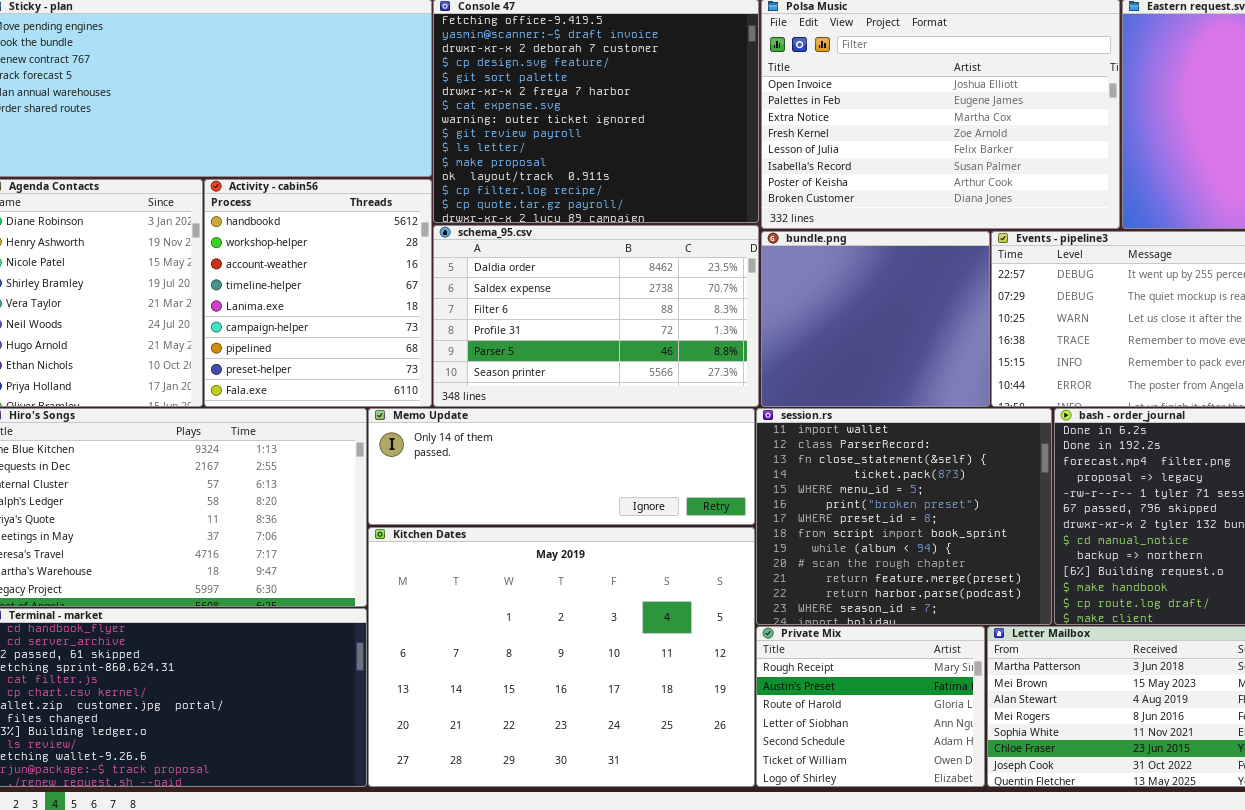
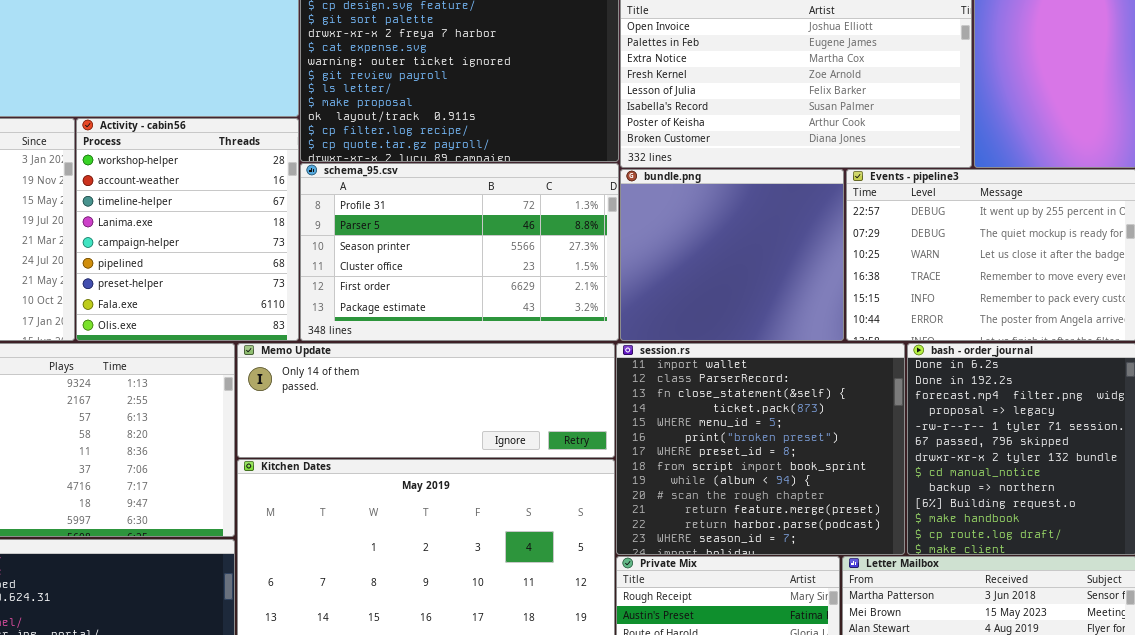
Activity - cabin56: [204,179,432,407] -> [76,118,299,341], scrolled down 1 row
schema_95.csv: [433,225,759,407] -> [300,163,619,341], scrolled down 3 rows

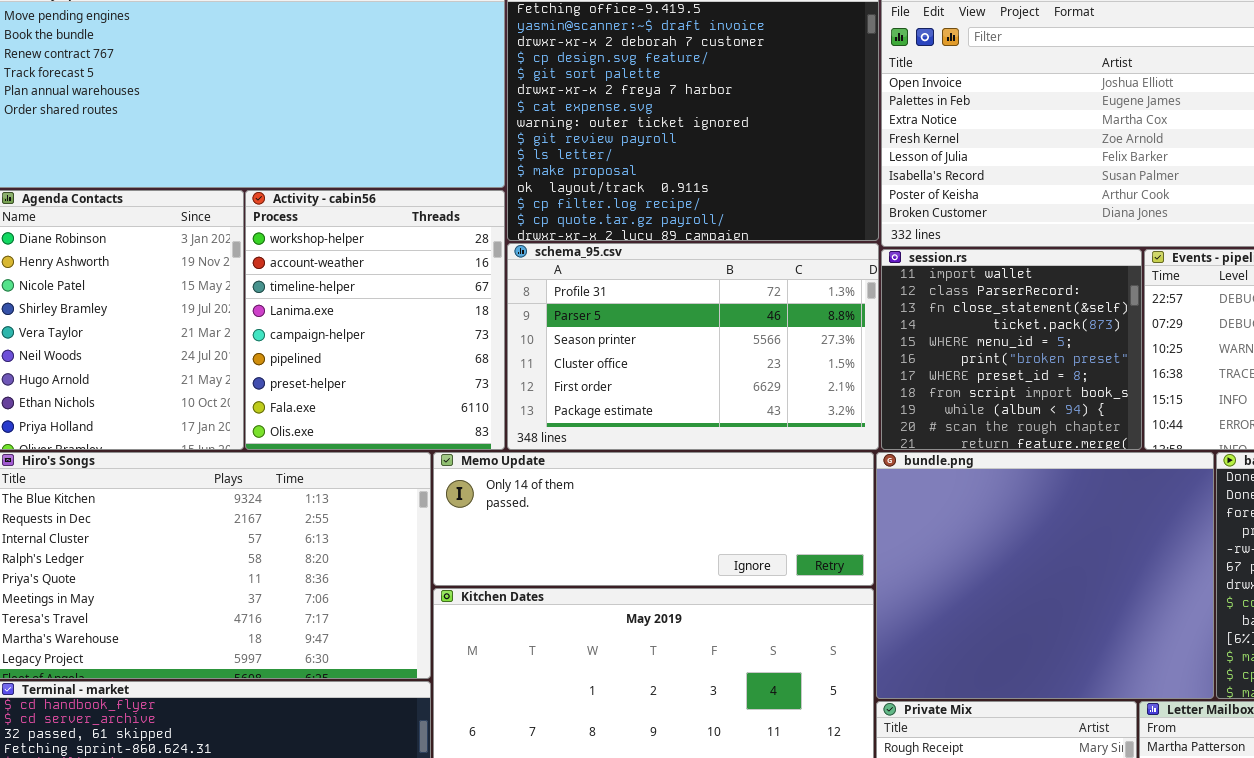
bundle.png: [620,169,844,341] -> [876,452,1214,699], moved, resized
session.rs: [616,343,905,555] -> [881,249,1142,450], moved, resized

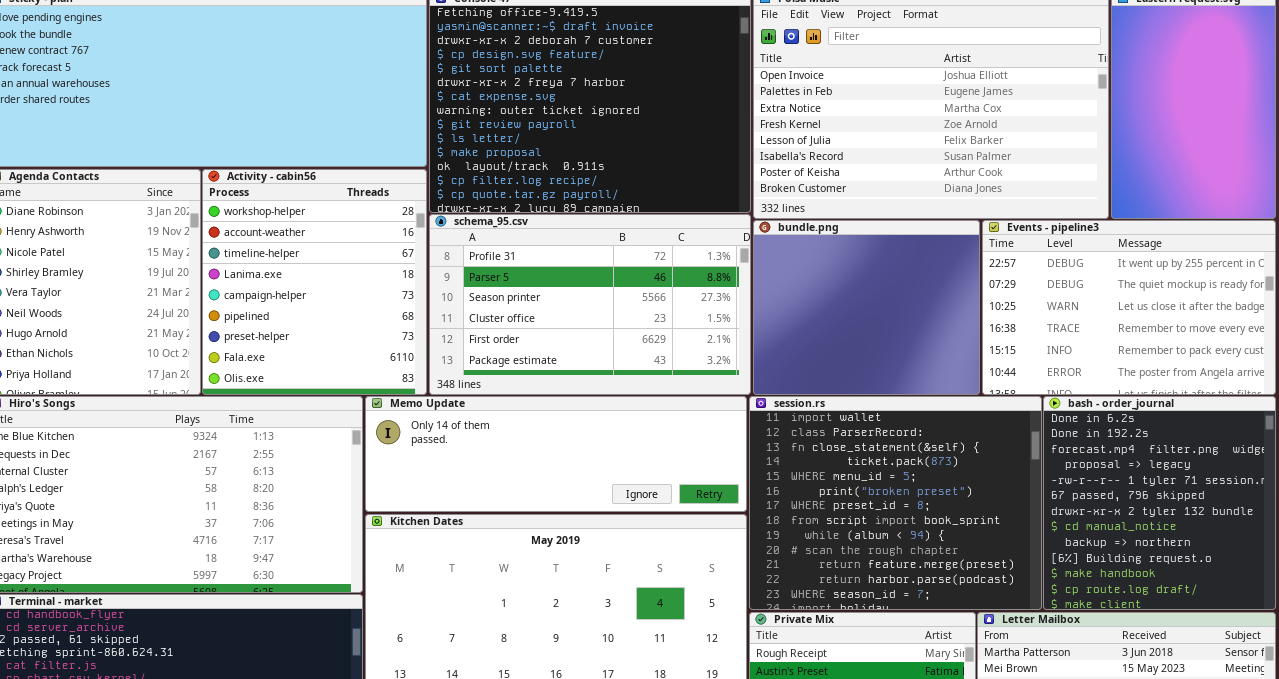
session.rs: [881,249,1142,450] -> [749,396,1042,610], moved, resized
bundle.png: [876,452,1214,699] -> [753,220,980,395], moved, resized

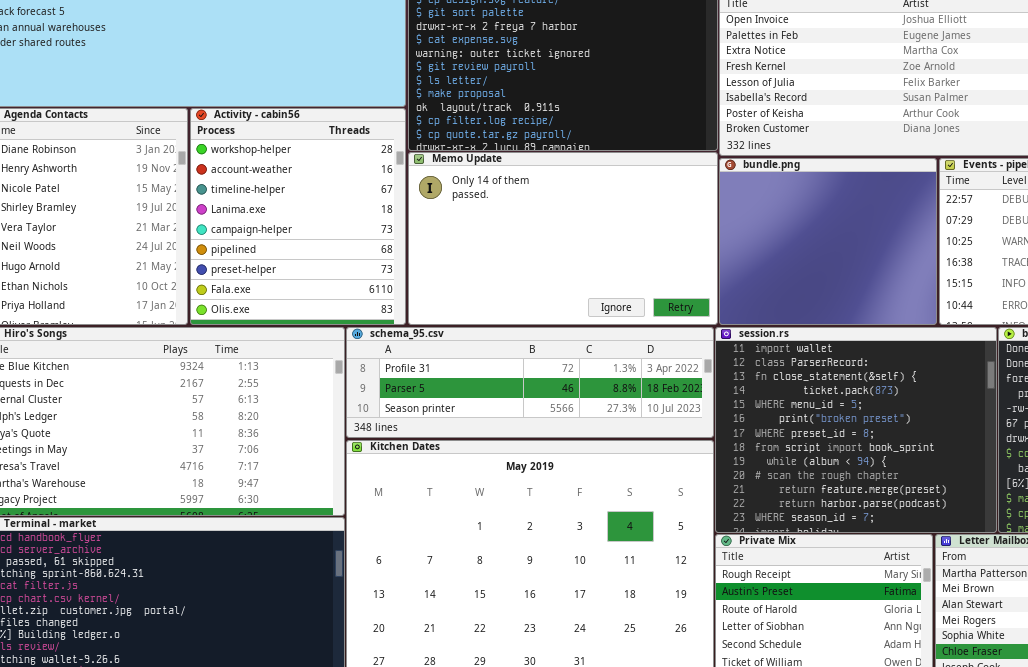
schema_95.csv: [429,214,751,395] -> [346,327,714,438], moved, resized
Memo Update: [365,396,747,512] -> [408,152,718,325], moved, resized

